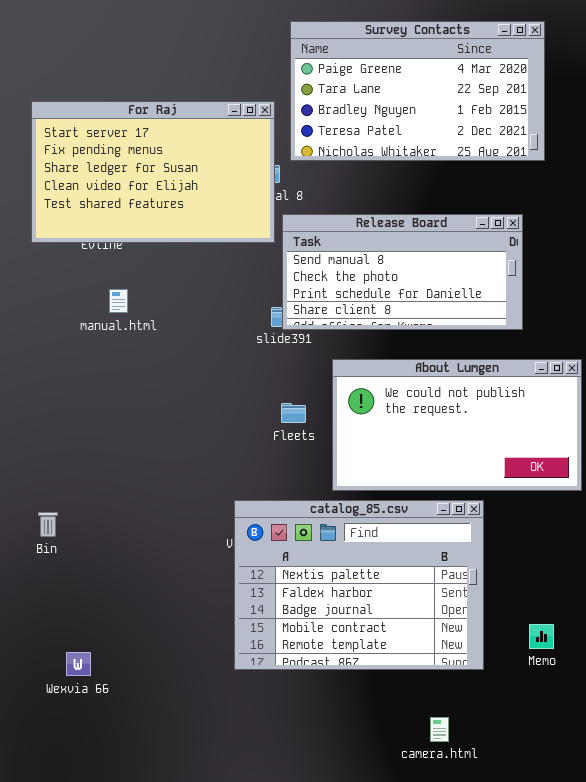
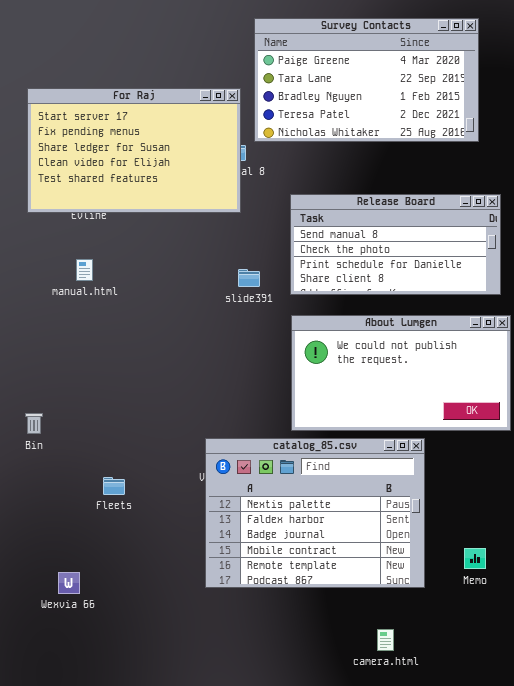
Release Board: [282,214,523,330] -> [290,194,501,295], moved
manual.html: [109,289,128,313] -> [76,259,93,281], moved
Fleets: [281,403,306,423] -> [103,477,125,495], moved
Bin: [38,512,58,537] -> [25,413,43,434], moved

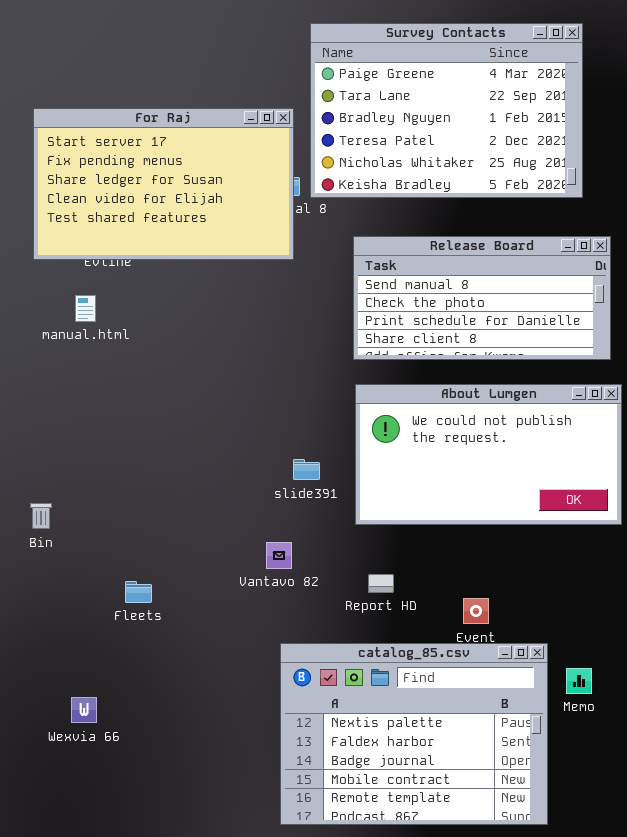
Survey Contacts: [254,18,479,142] -> [310,23,583,198], resized
manual.html: [76,259,93,281] -> [75,295,96,322], moved
slide391: [238,269,260,287] -> [293,459,320,480], moved
catalog_85.csv: [205,438,425,588] -> [280,643,548,825], moved

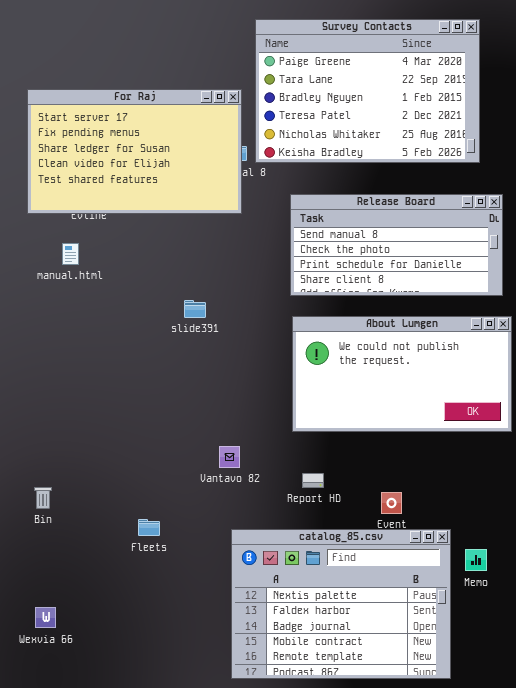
slide391: [293,459,320,480] -> [184,300,206,318], moved
Bin: [30,503,52,529] -> [34,487,52,509], moved
Fleets: [125,581,152,603] -> [138,519,160,536], moved
Wexvia 66: [71,697,97,723] -> [35,607,56,628], moved

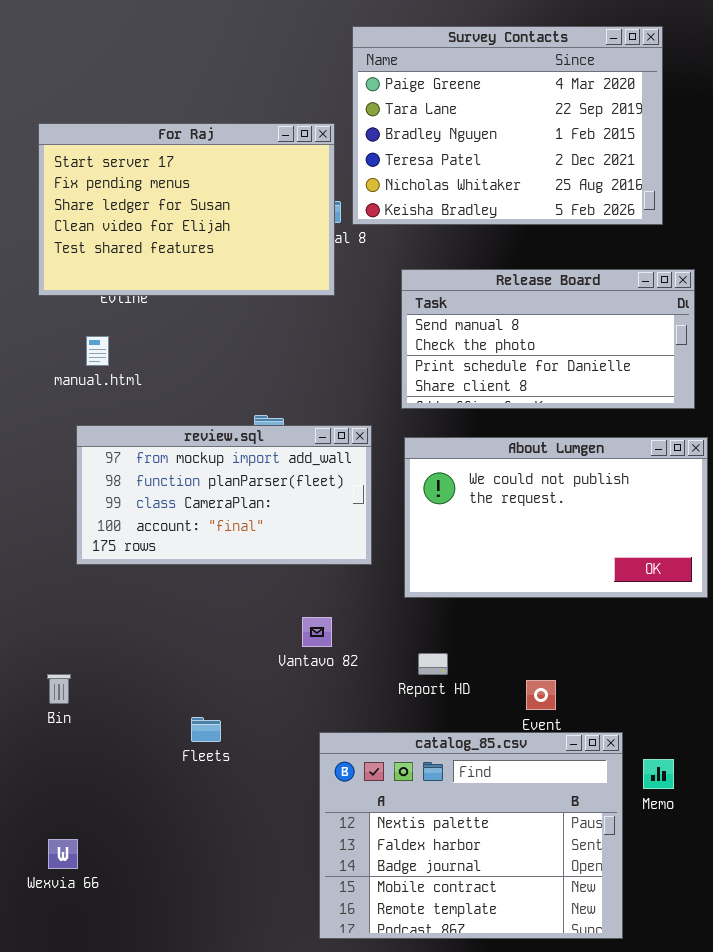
review.sql: none -> [76,425,372,565], opened

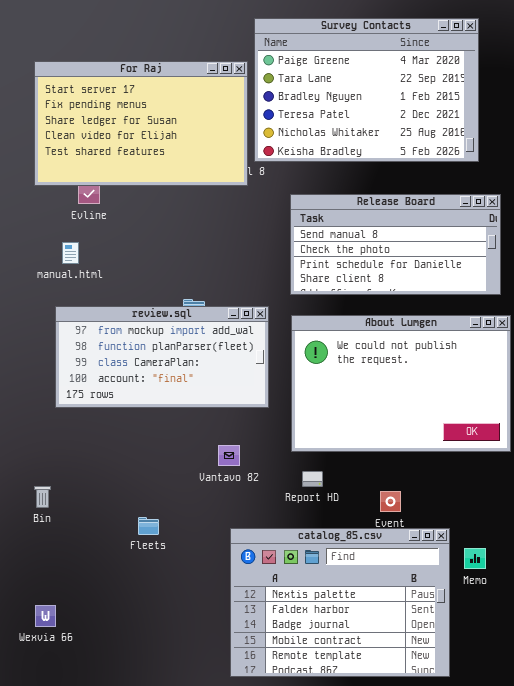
For Raj: [38,123,335,296] -> [34,61,248,186], moved
About Lumgen: [404,437,708,598] -> [291,315,511,452], resized

